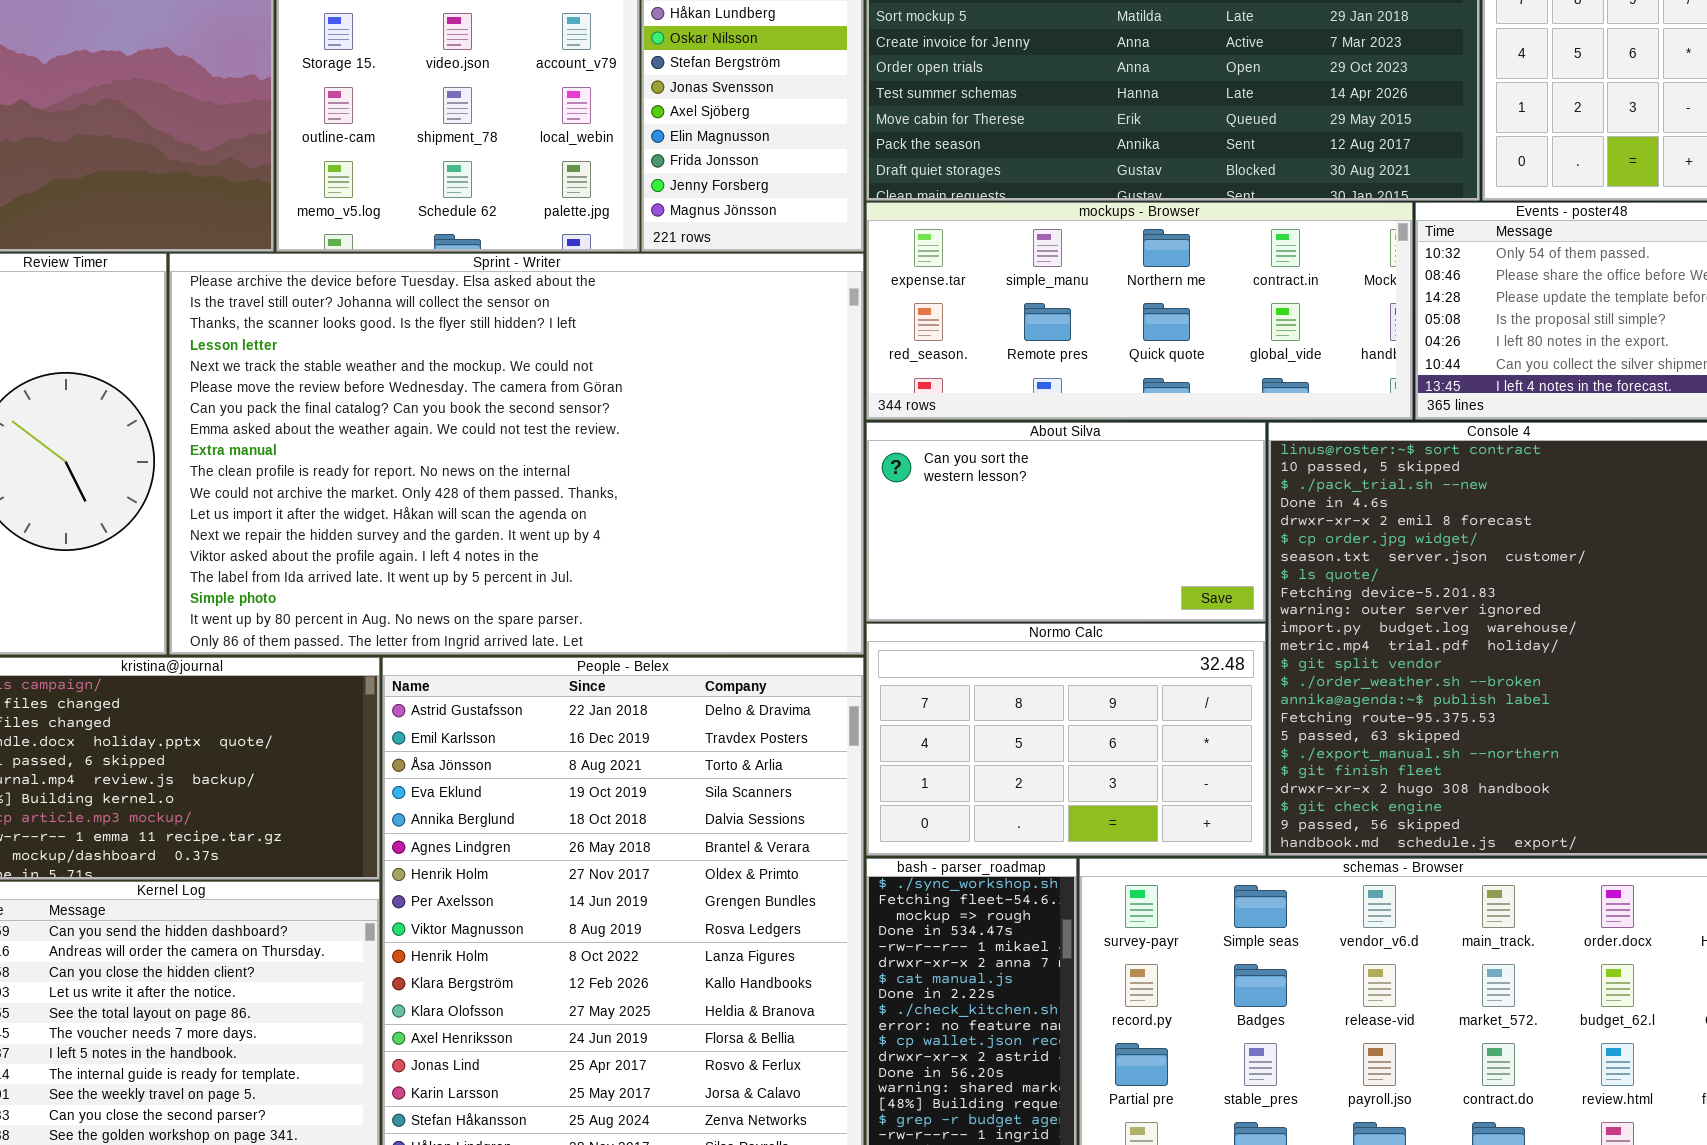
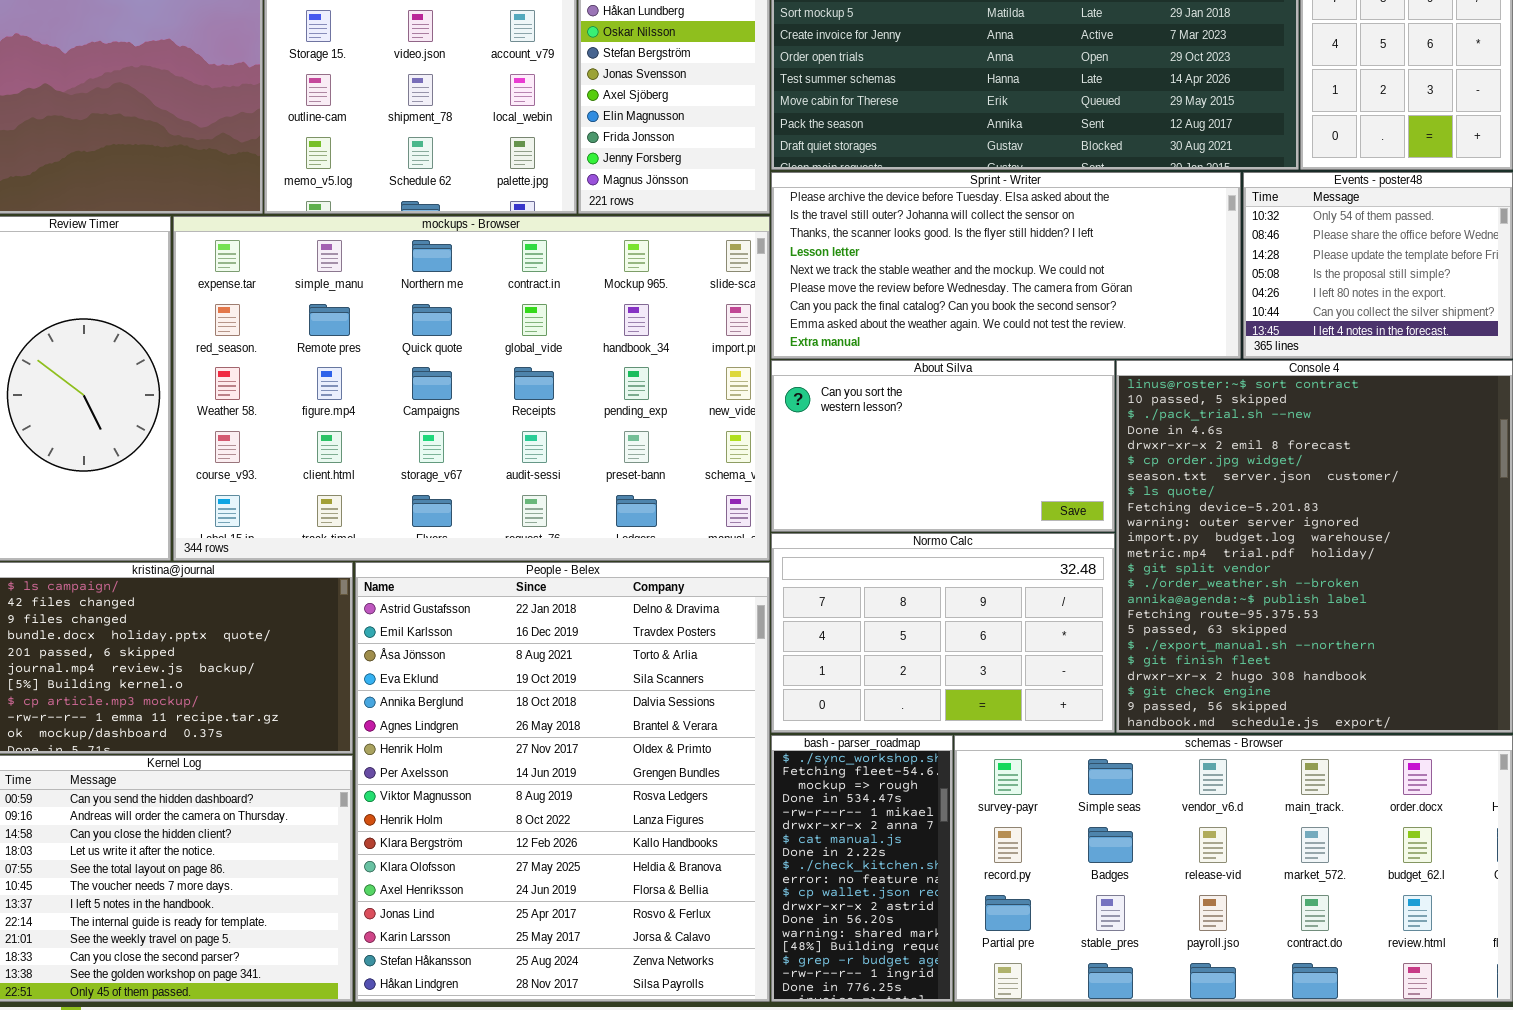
mockups - Browser: [866,202,1413,420] -> [173,216,770,561], moved, resized
Sprint - Writer: [169,253,864,655] -> [771,172,1241,359], moved, resized

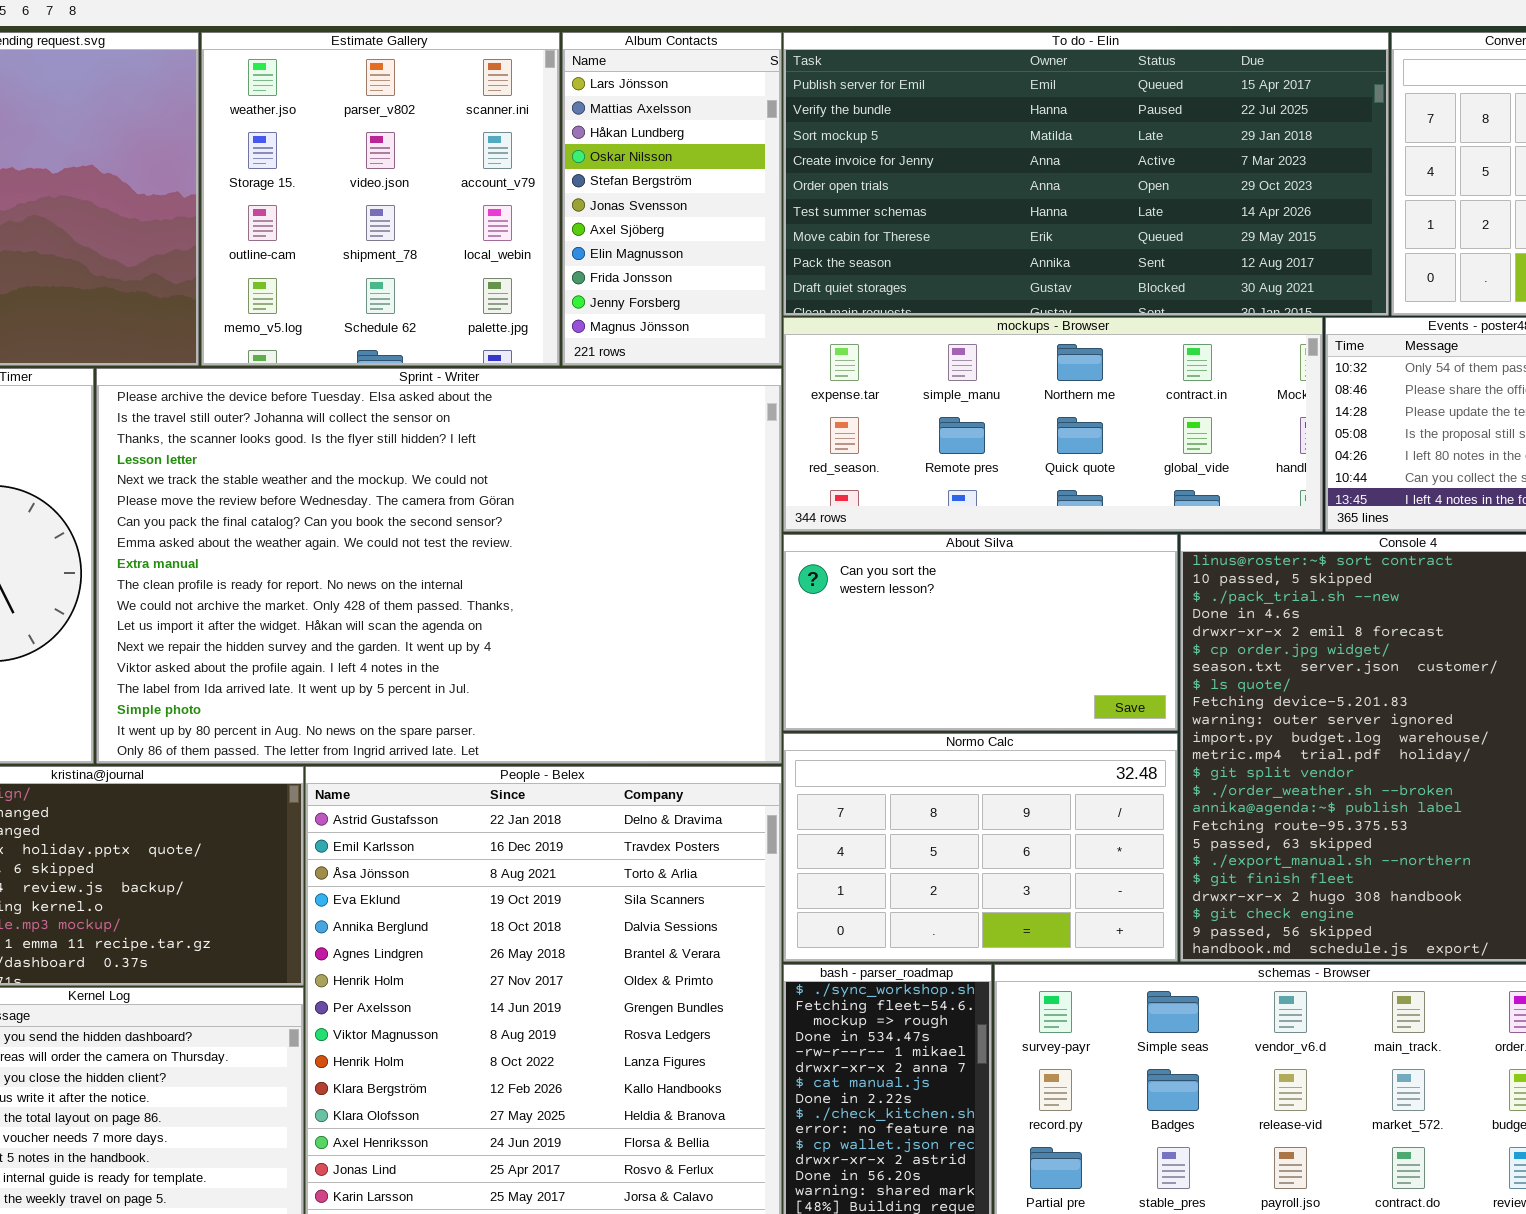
Sprint - Writer: [771,172,1241,359] -> [96,368,782,764], moved, resized
mockups - Browser: [173,216,770,561] -> [783,317,1323,532], moved, resized

